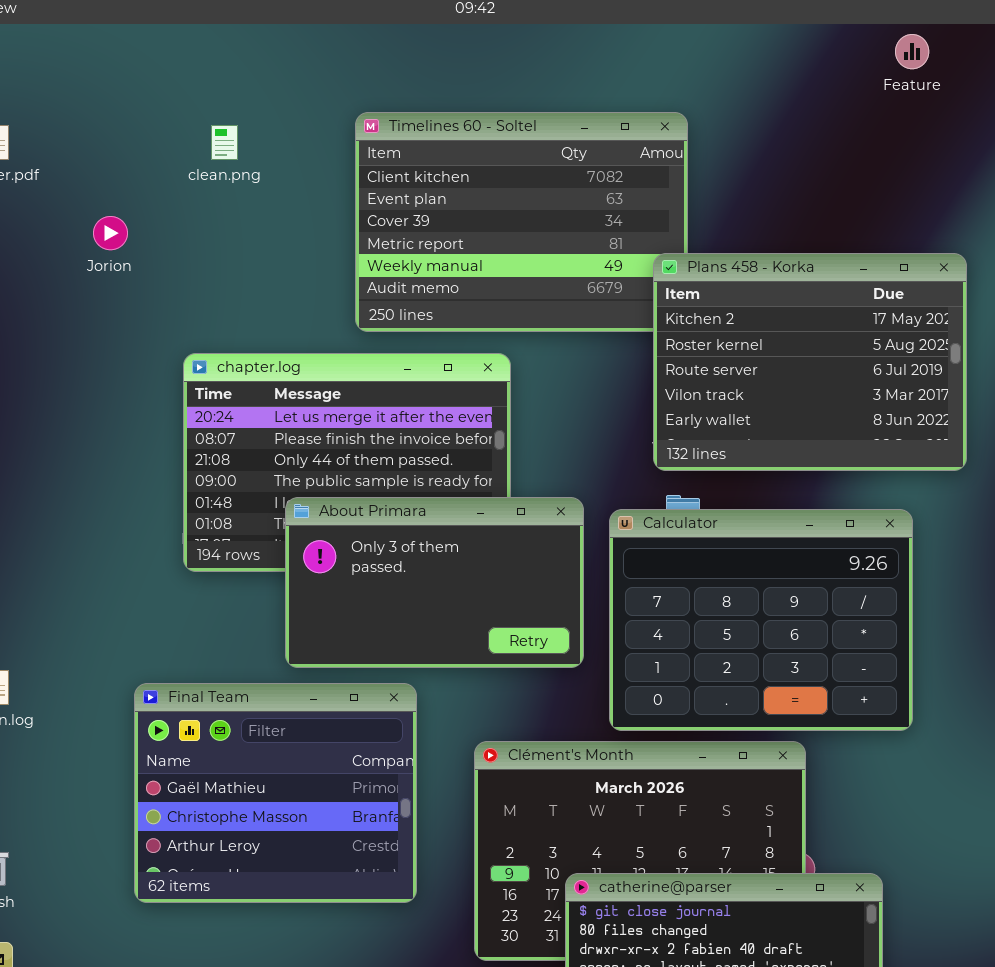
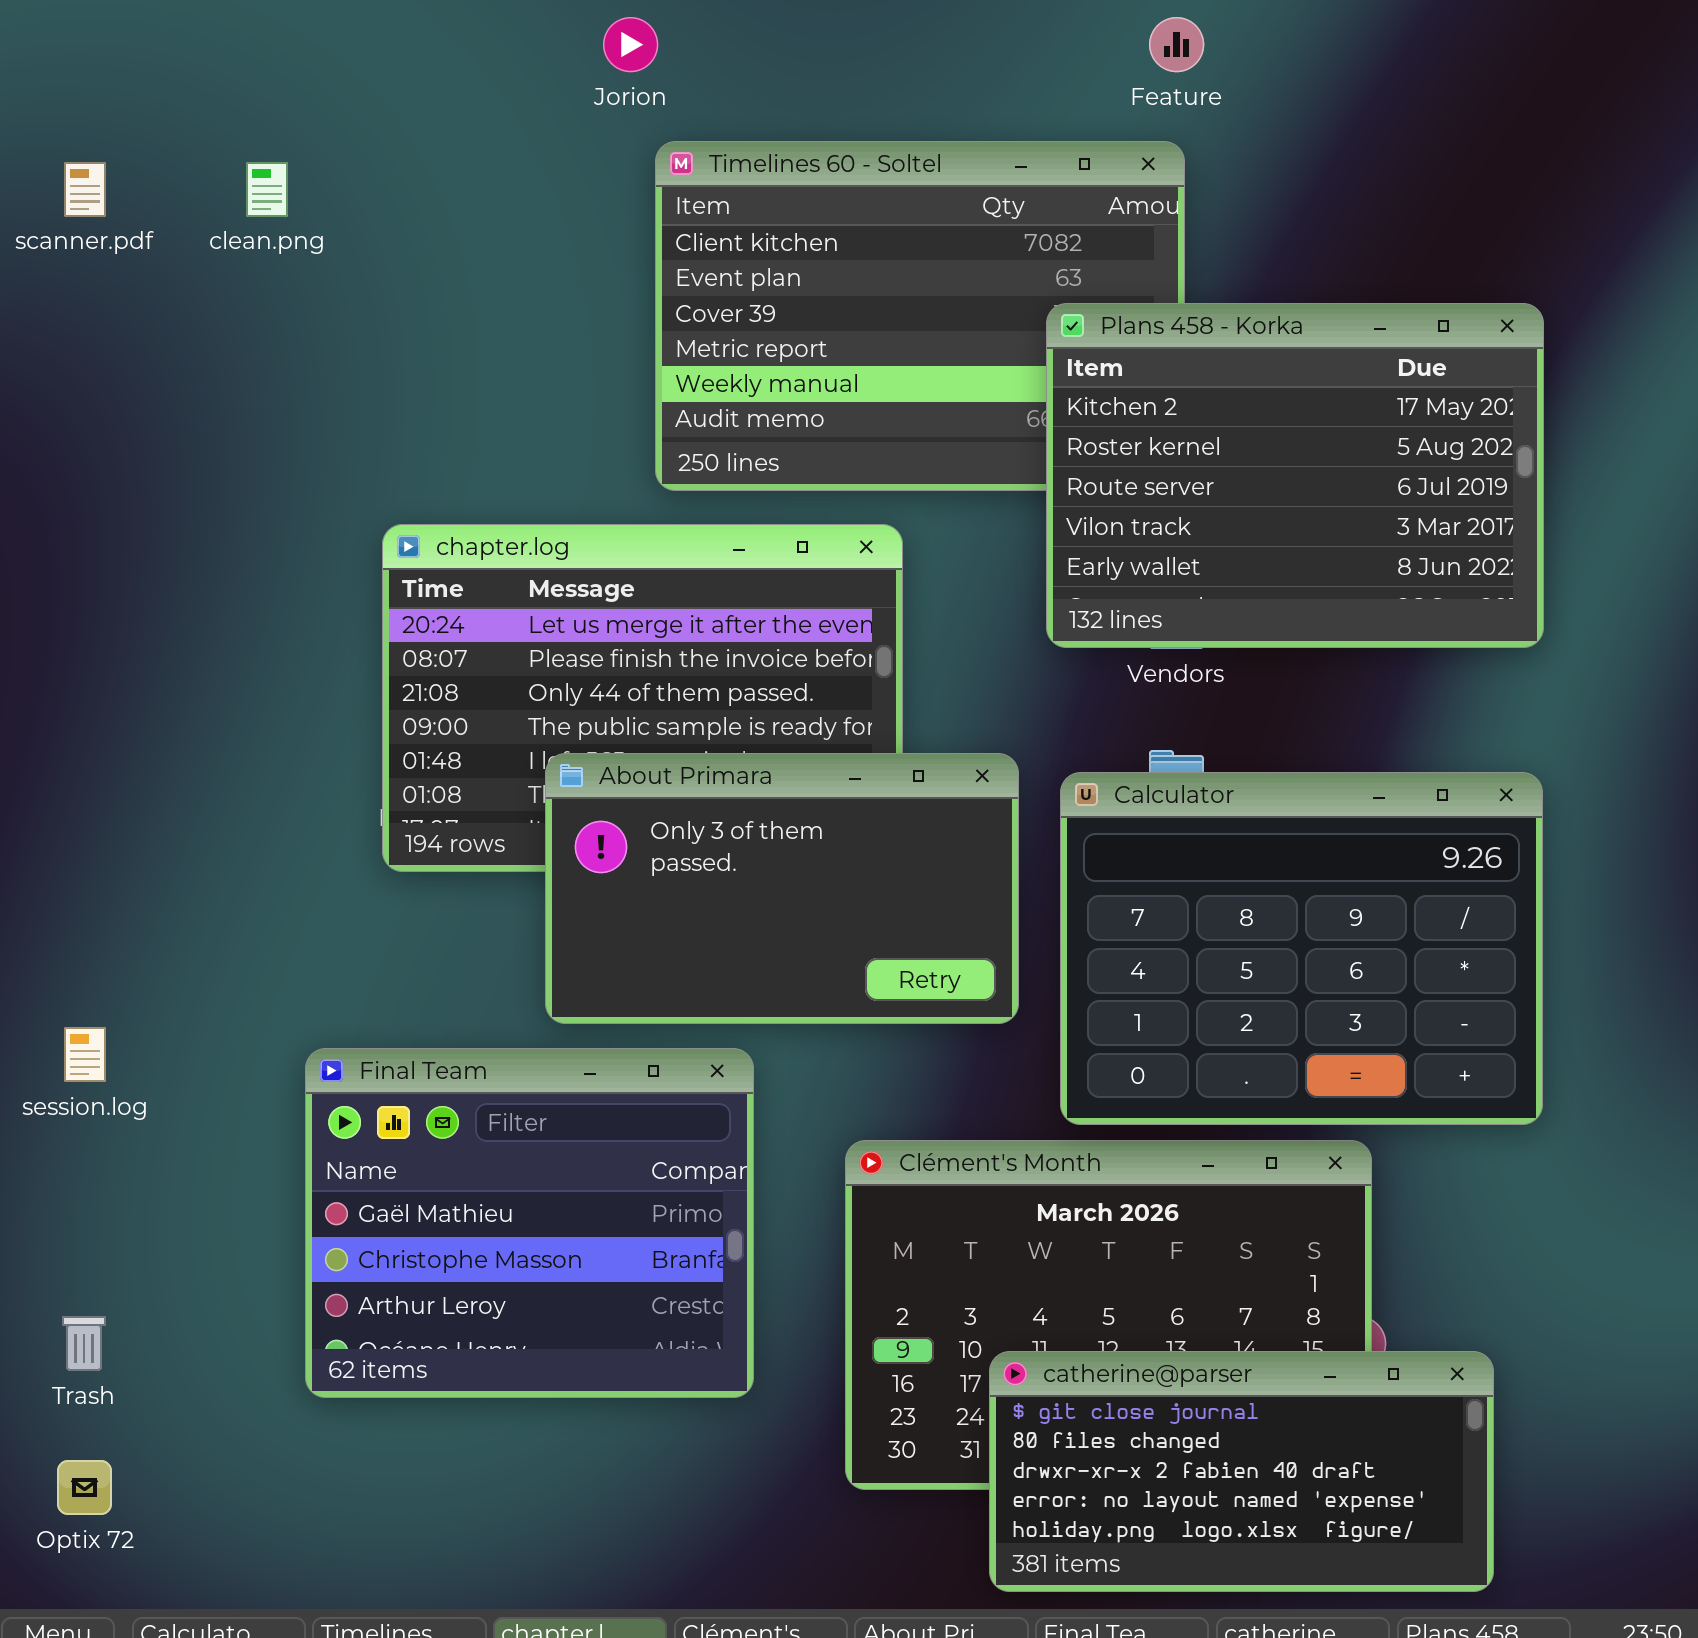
Feature: [895,34,929,69] -> [1149,17,1204,72], moved
clean.png: [211,125,238,160] -> [246,162,288,217], moved
Jorion: [93,216,128,250] -> [603,17,658,72], moved
Plans 458 - Korka: [653,253,967,471] -> [1046,303,1544,648], moved

